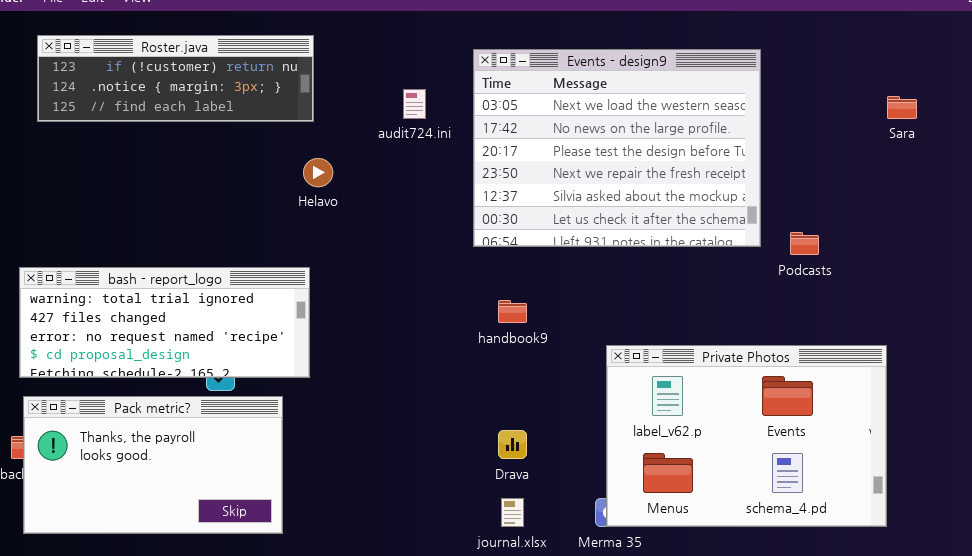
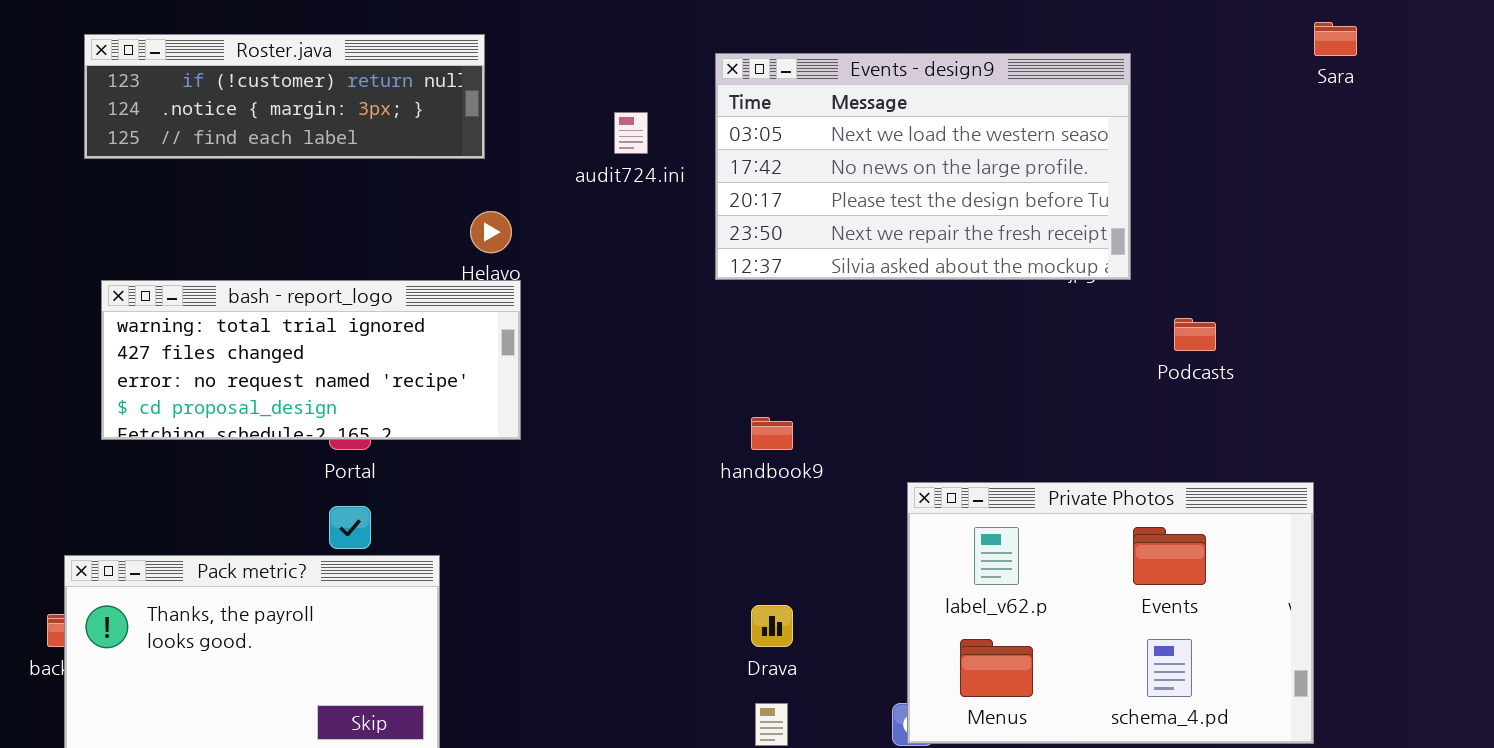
Events - design9: [473,49,761,247] -> [715,53,1131,280], resized
Sara: [887,96,917,119] -> [1314,22,1357,56], moved
bash - report_logo: [19,267,310,378] -> [101,280,521,440], moved

